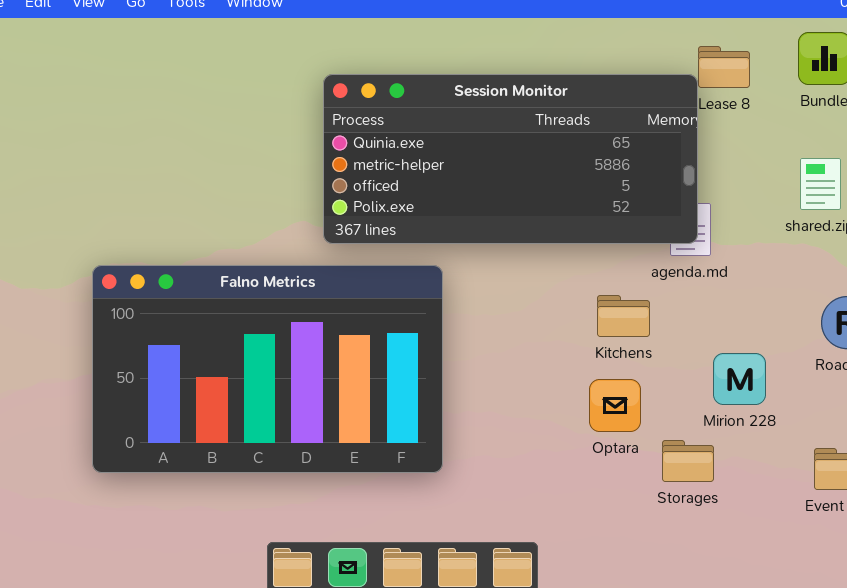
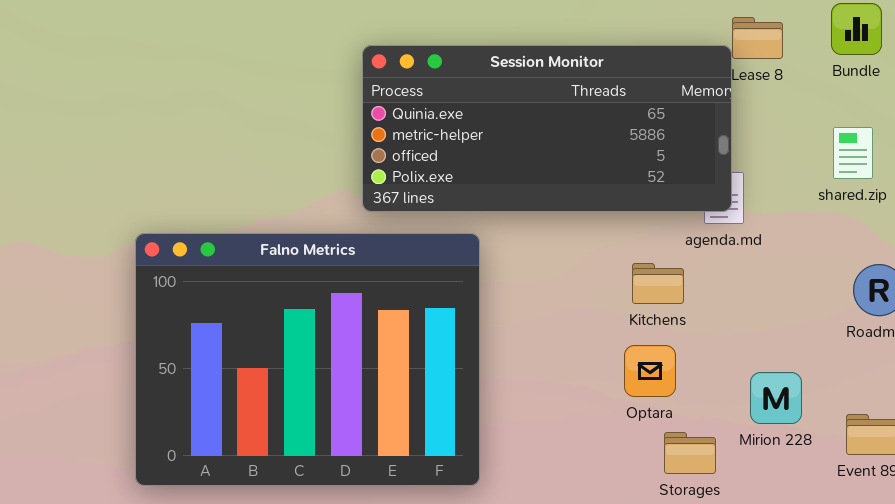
Falno Metrics: [92,265,443,473] -> [135,233,480,486], resized
Mirion 228: [713,353,766,405] -> [750,372,802,424], moved
Storages: [662,440,714,482] -> [664,432,716,474], moved

